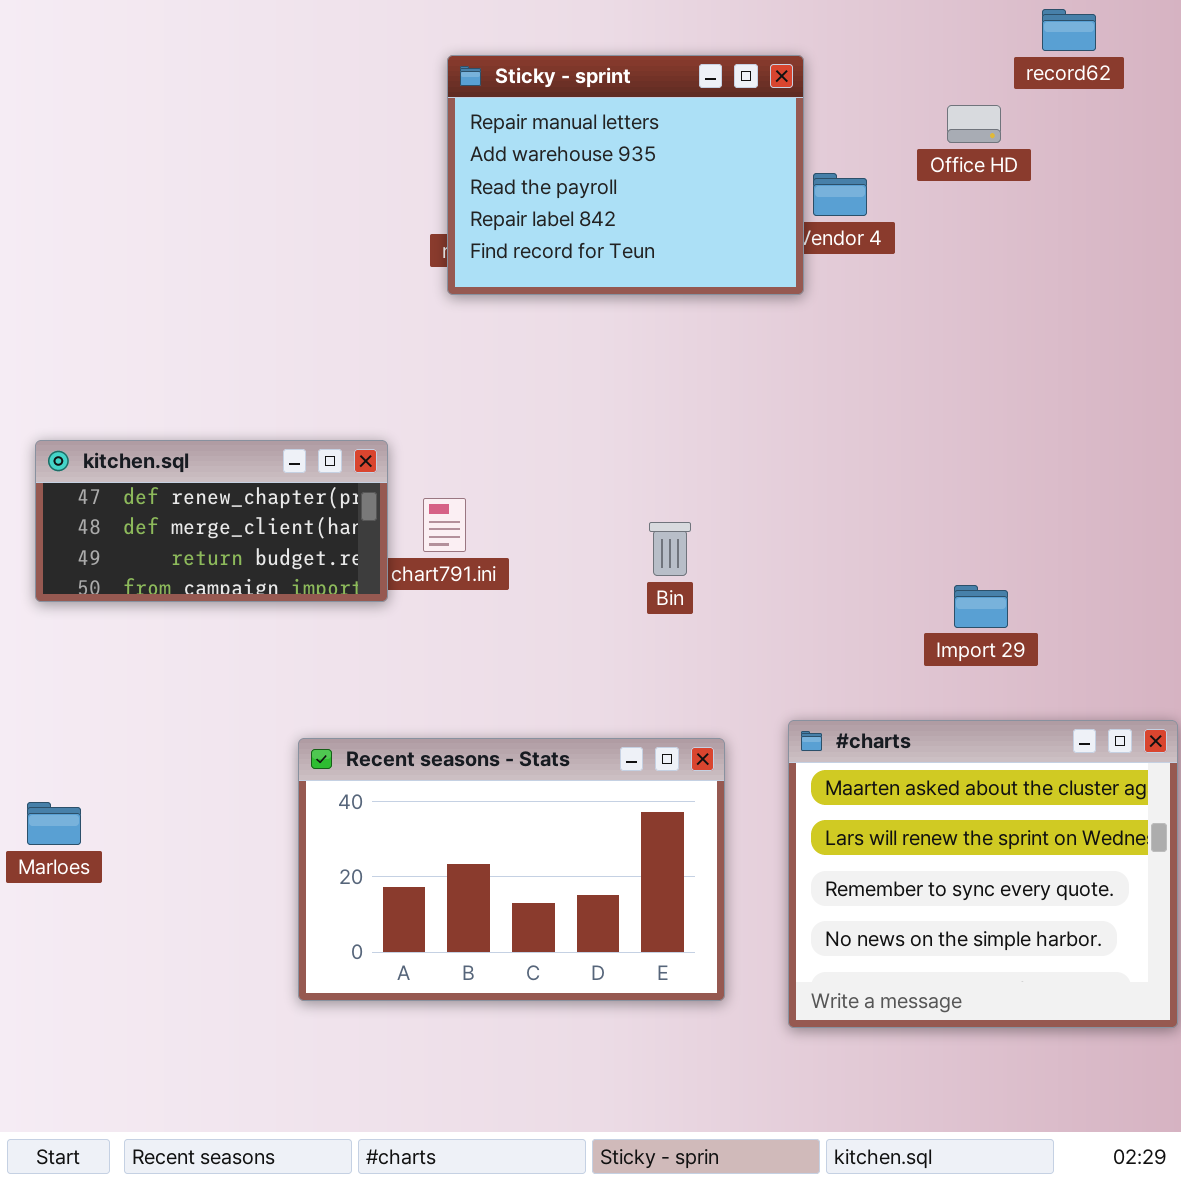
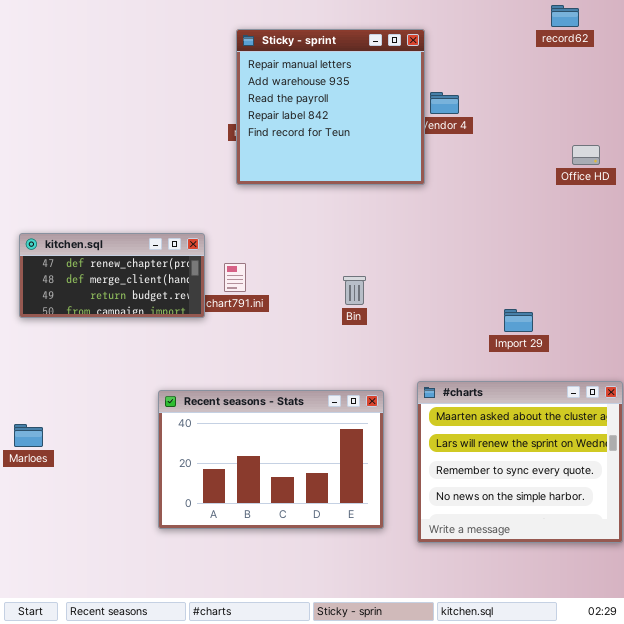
Sticky - sprint: [447,55,804,295] -> [236,29,425,185], resized
Office HD: [947,105,1001,143] -> [572,145,600,165], moved

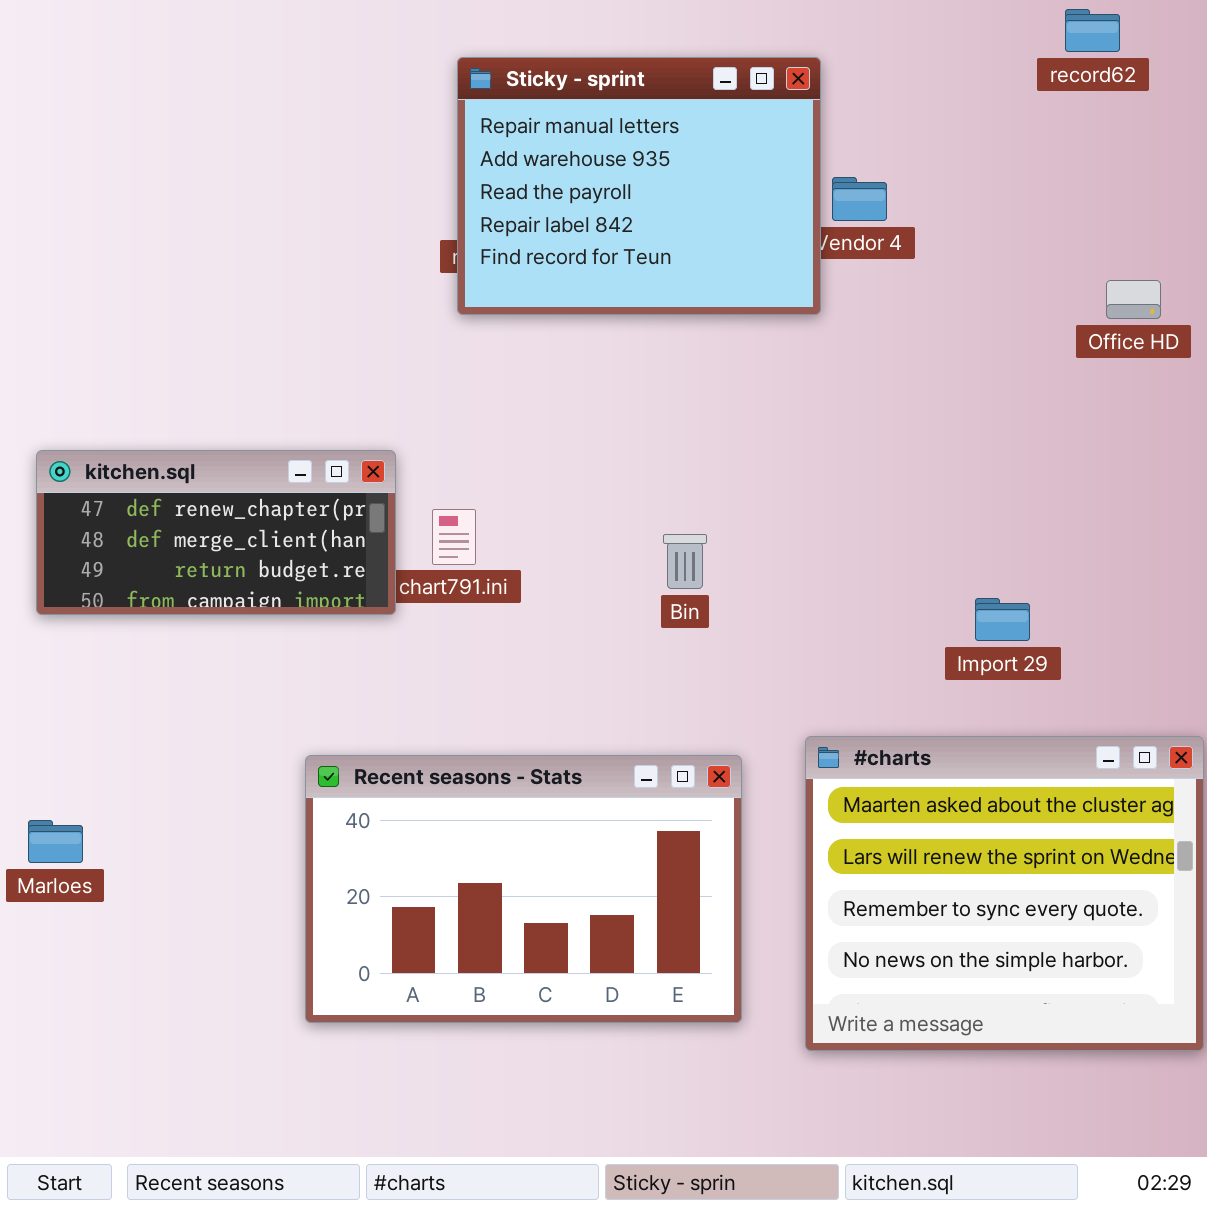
Sticky - sprint: [236,29,425,185] -> [457,57,821,315], resized

